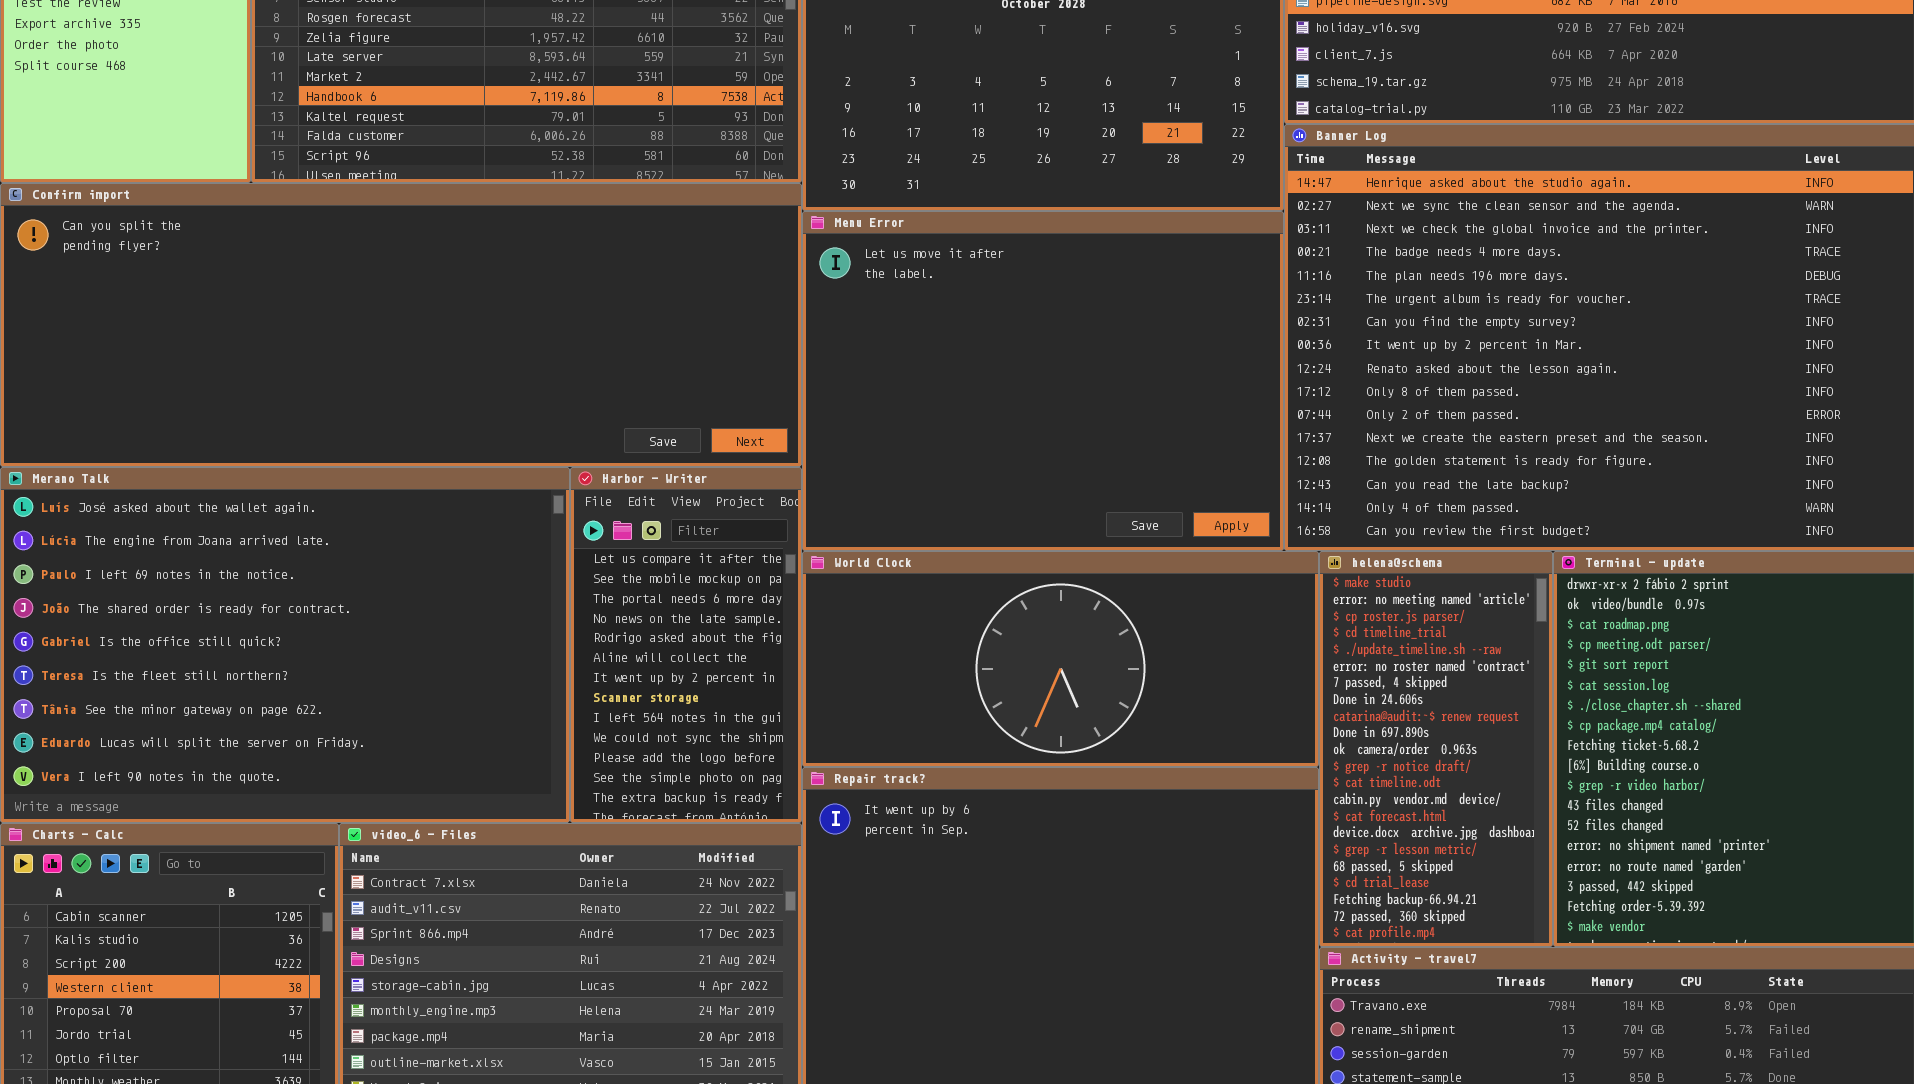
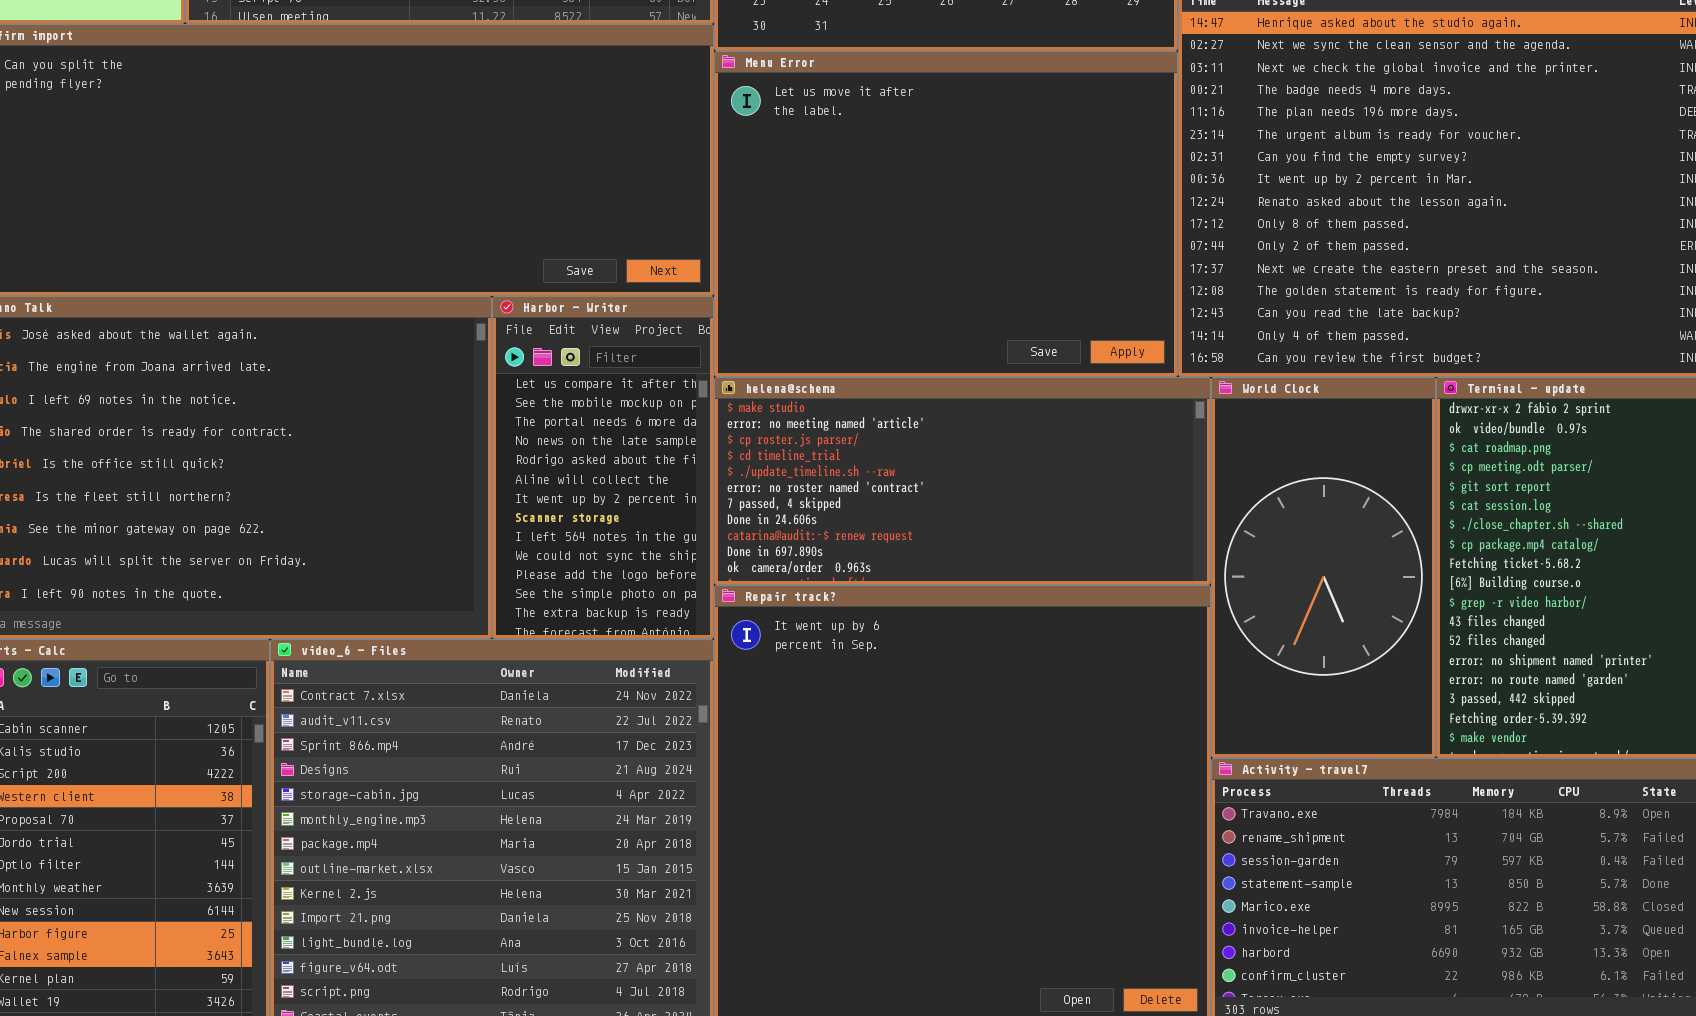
World Clock: [802,551,1319,767] -> [1211,377,1436,758], moved, resized
helena@schema: [1319,551,1553,947] -> [714,377,1211,585], moved, resized

